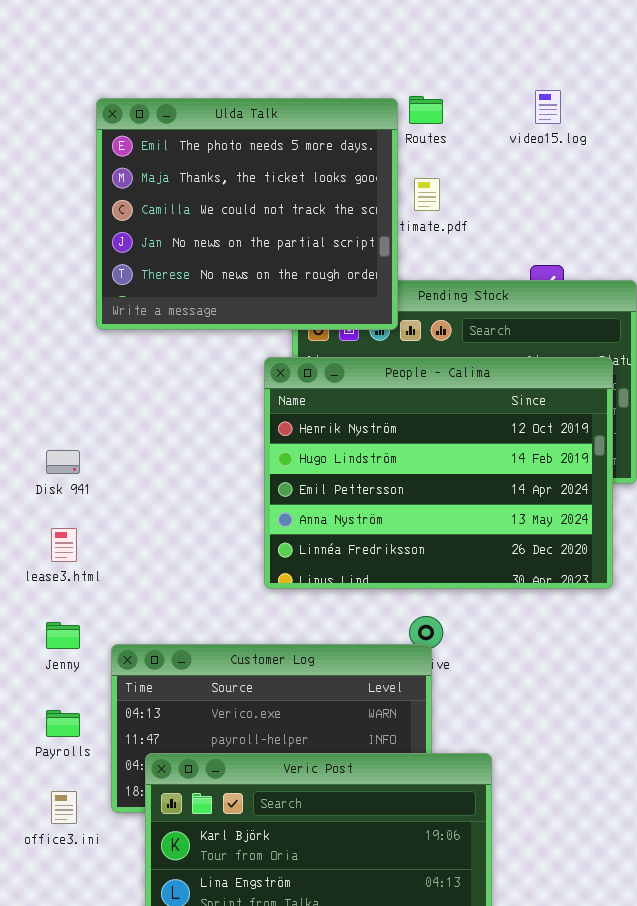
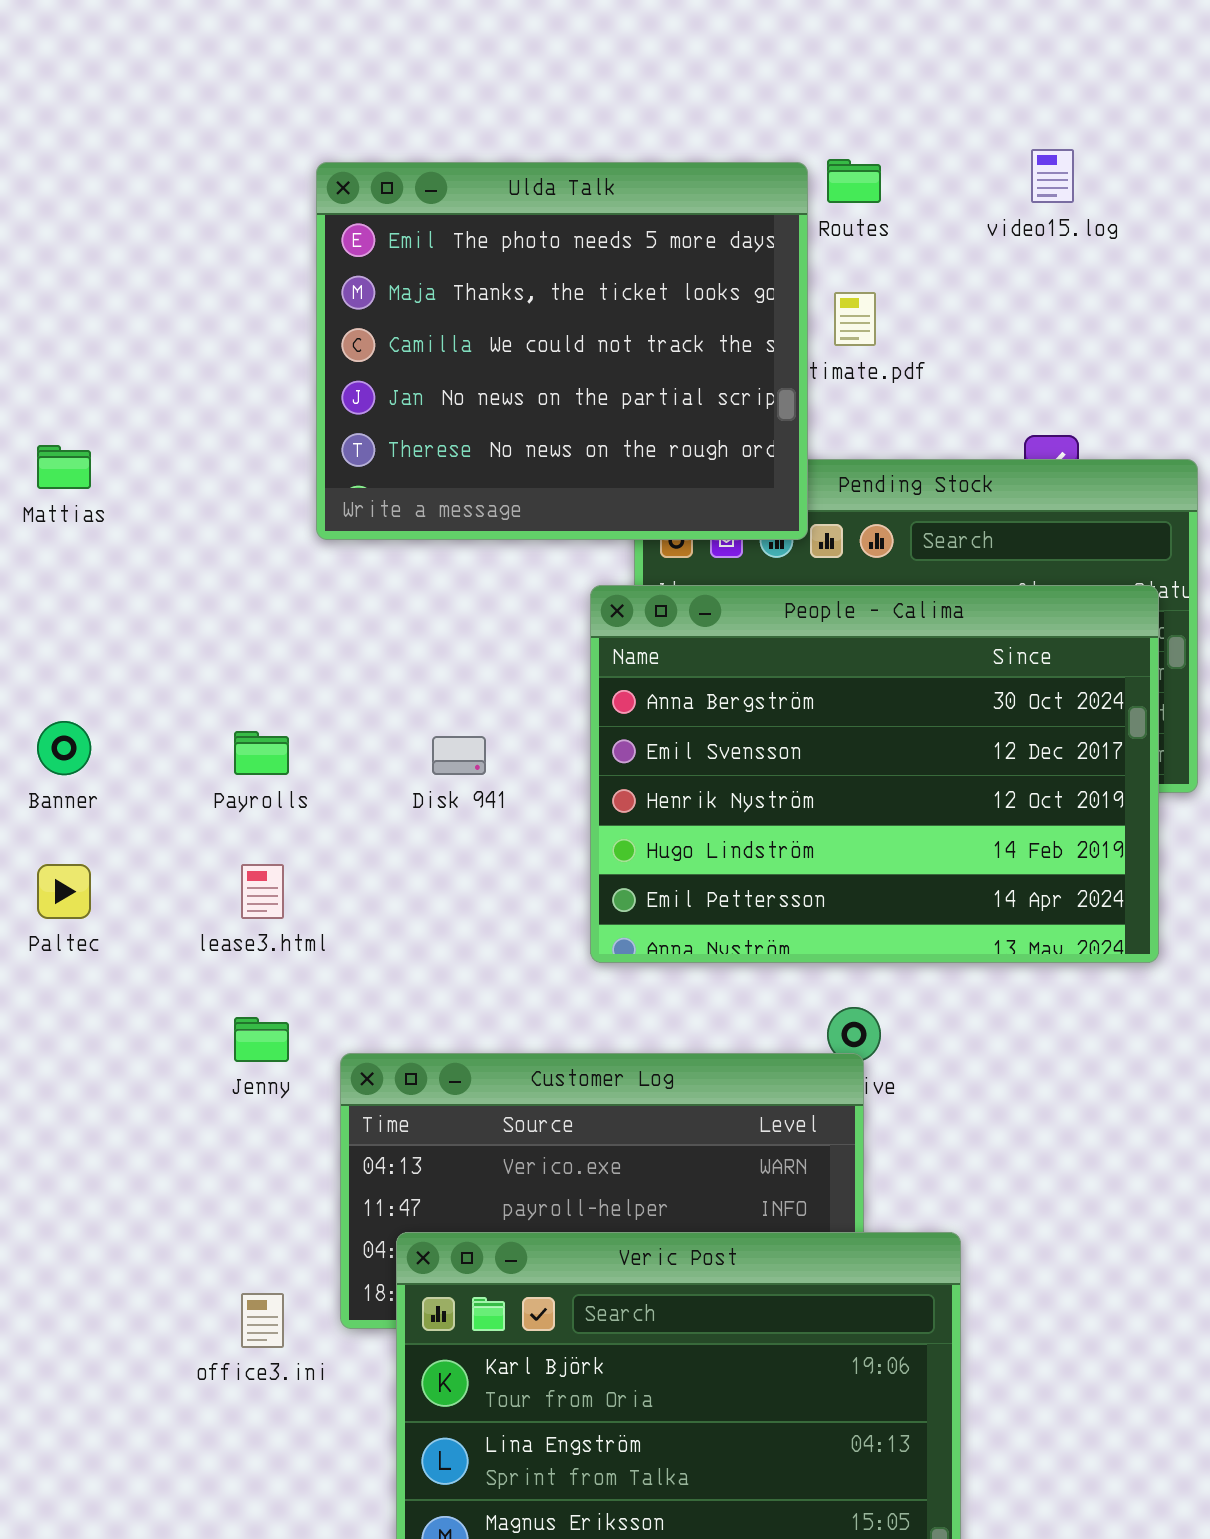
People - Calima: [264,357,613,589] -> [590,585,1159,963], scrolled up 2 rows
Disk 941: [46,450,80,474] -> [432,736,486,775], moved
Payrolls: [46,710,80,737] -> [234,731,289,775], moved

